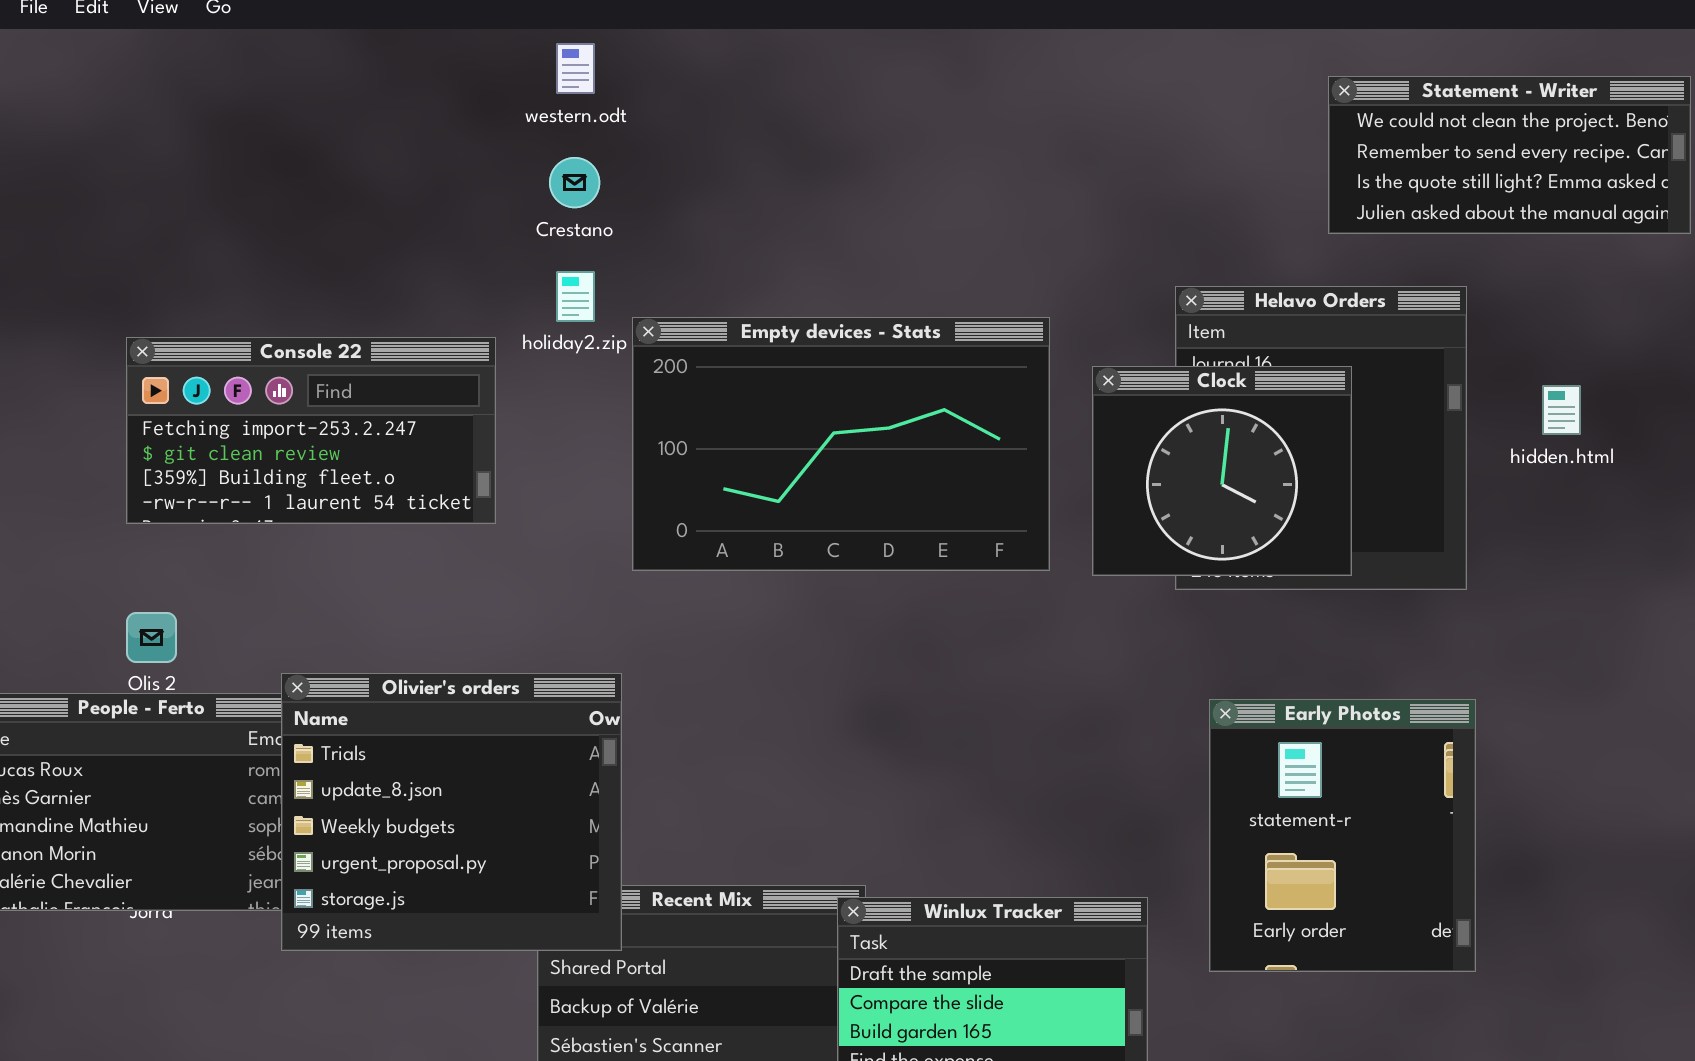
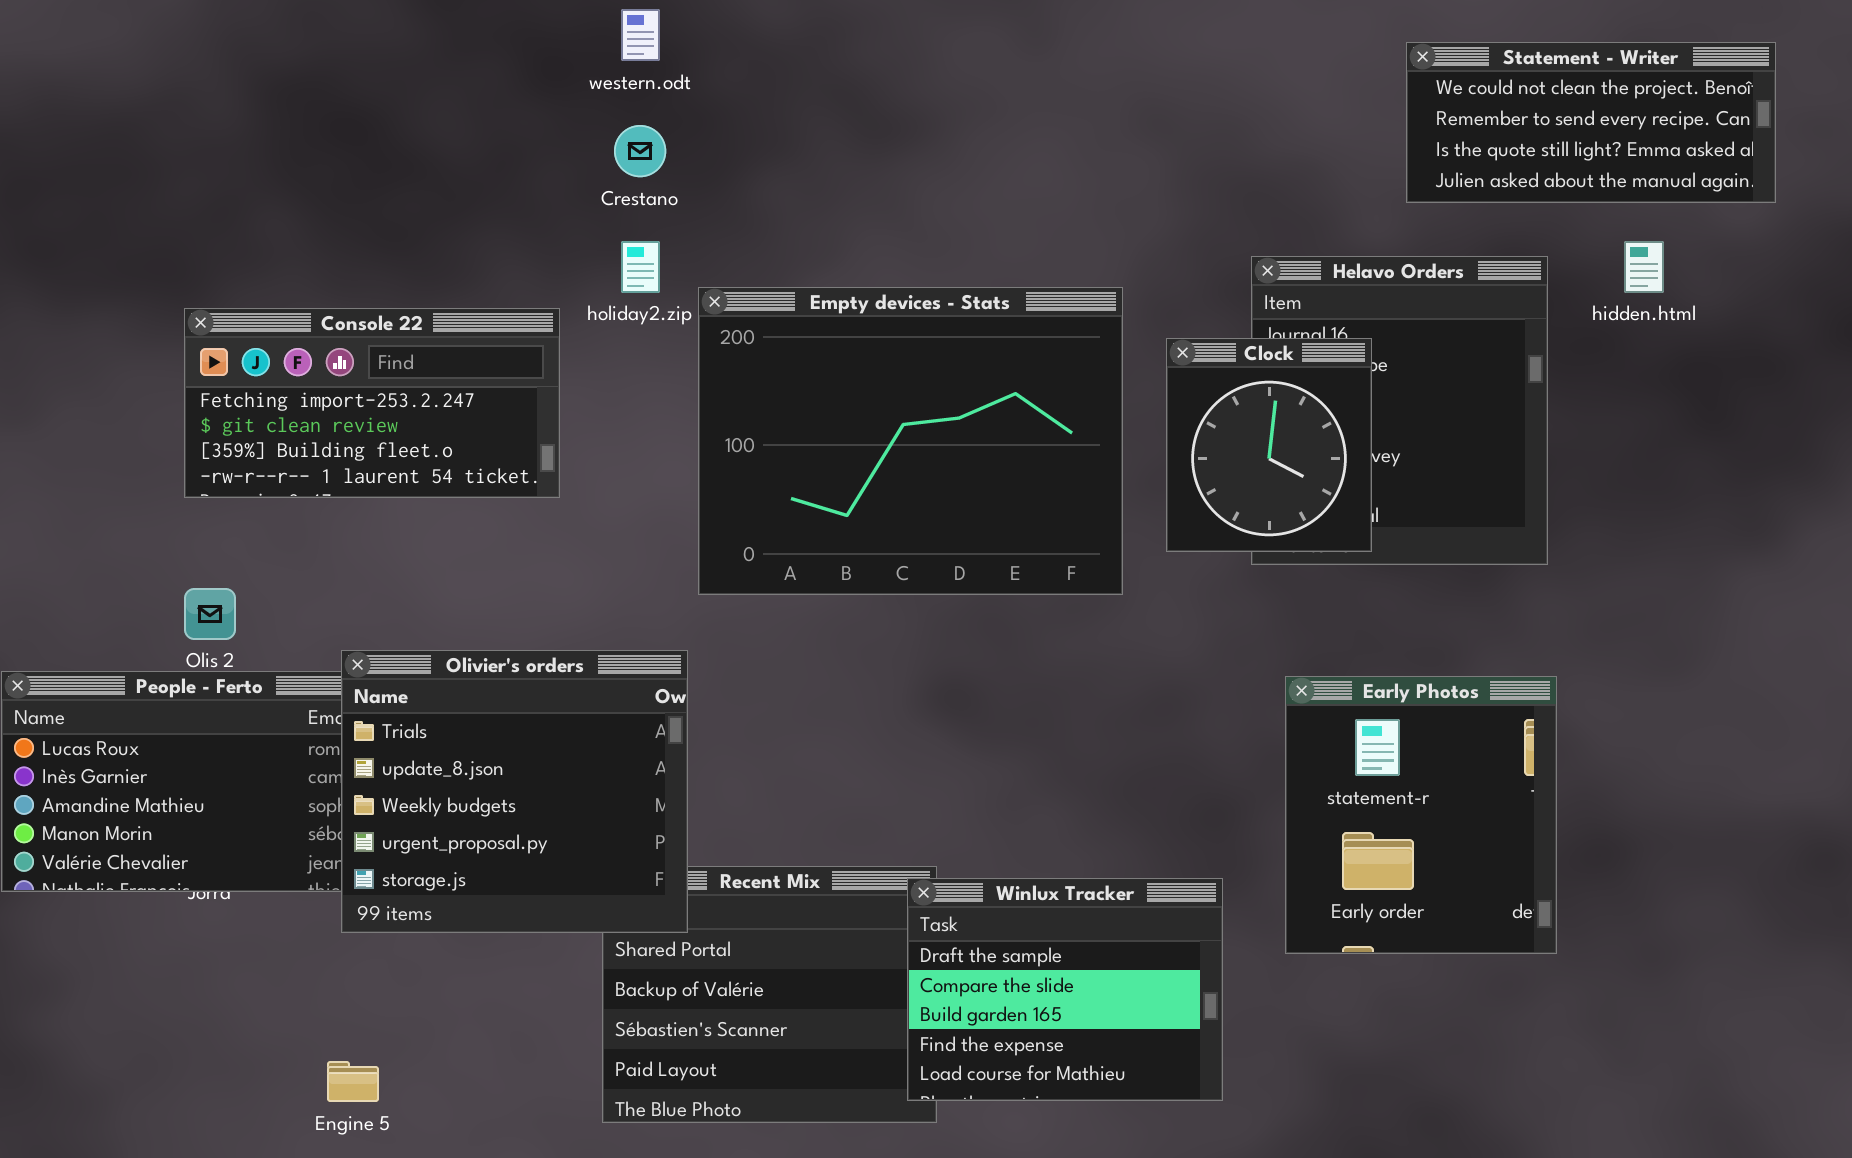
Empty devices - Stats: [632,317,1050,571] -> [698,287,1123,595], resized
Clock: [1092,366,1352,576] -> [1166,338,1372,552], resized
hidden.html: [1542,385,1581,435] -> [1624,241,1664,293], moved

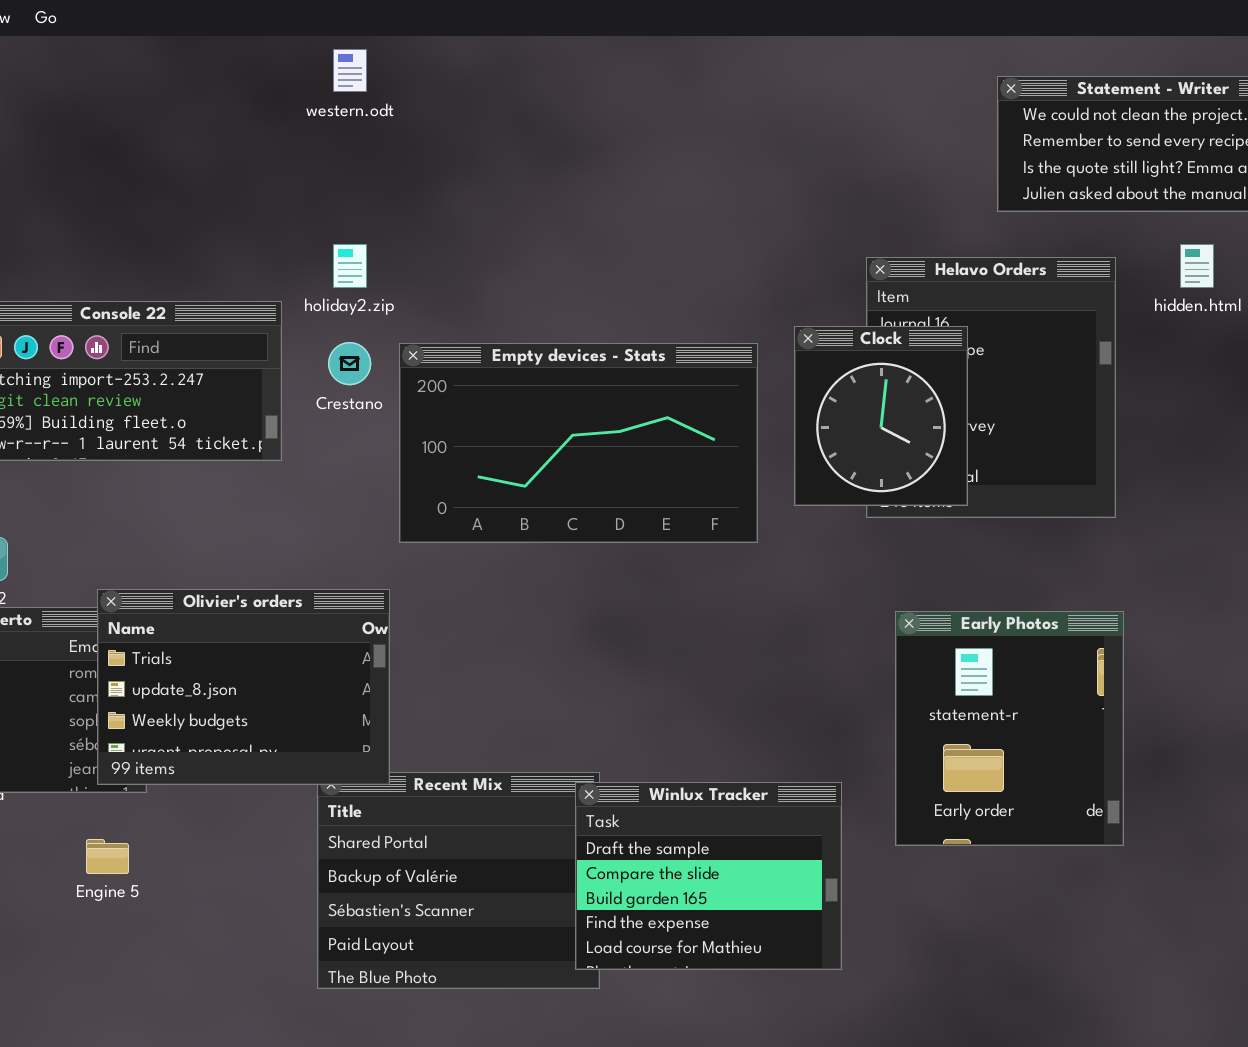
Crestano: [614,125,666,177] -> [328,342,371,385], moved
Empty devices - Stats: [698,287,1123,595] -> [399,343,758,543], resized
Olivier's orders: [341,650,688,933] -> [97,589,390,785], resized
Engine 5: [327,1061,379,1102] -> [86,839,129,874], moved

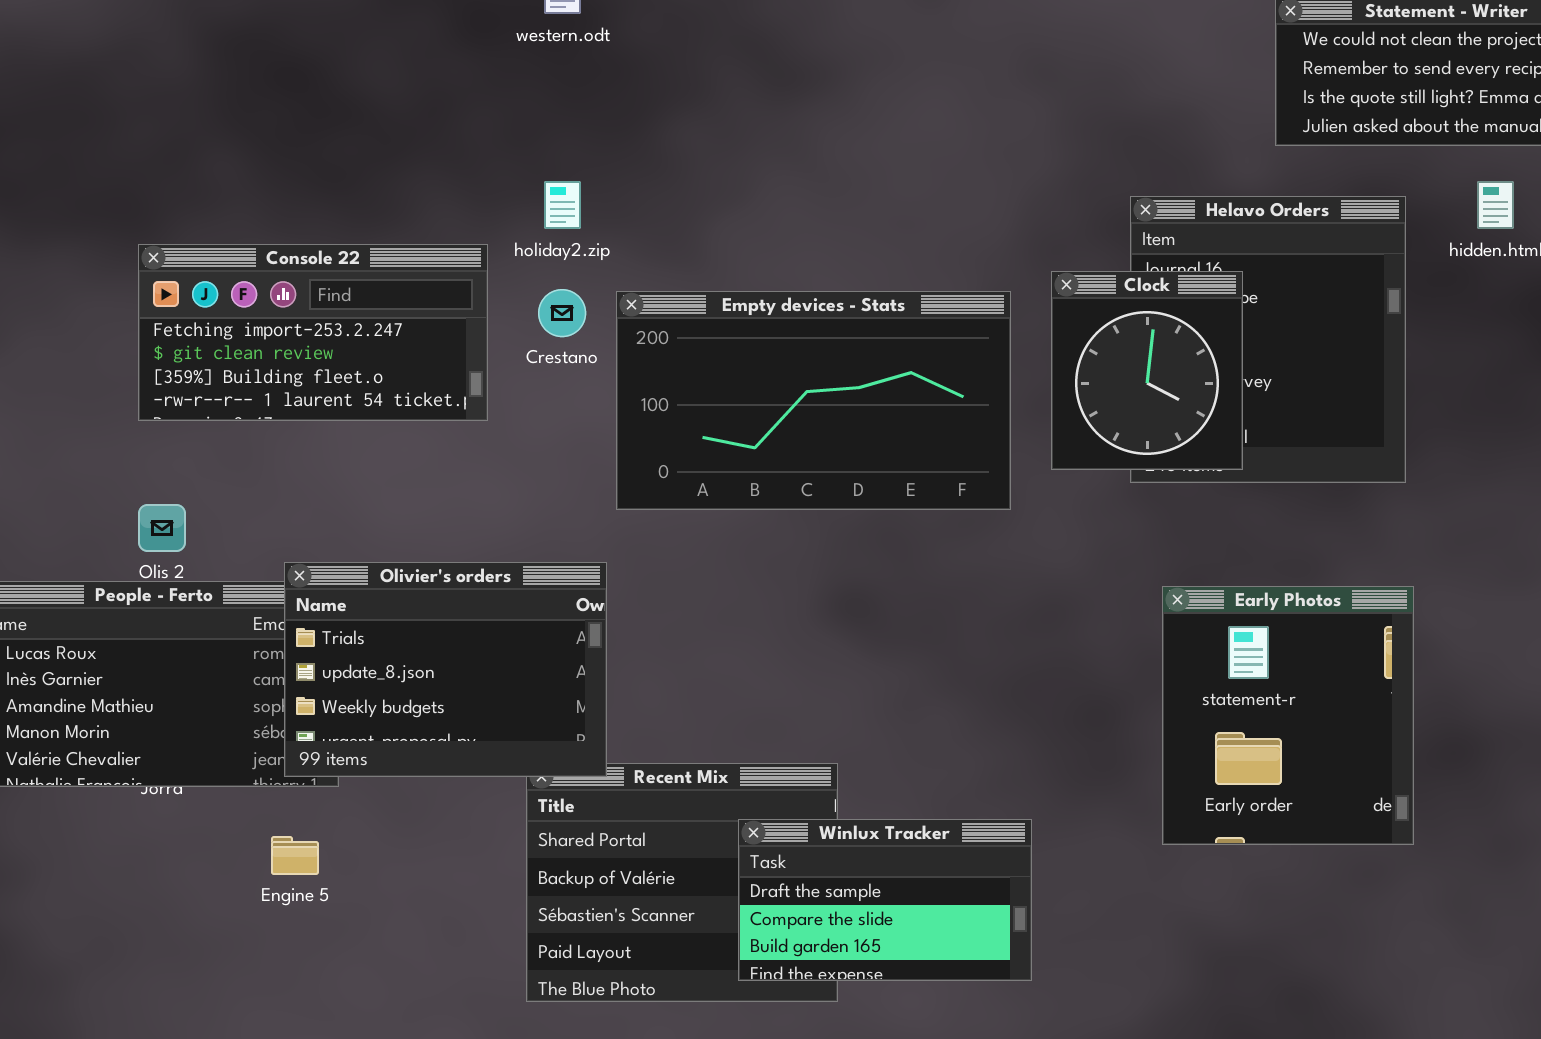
Winlux Tracker: [575,782,842,970] -> [738,819,1032,981], moved, resized

